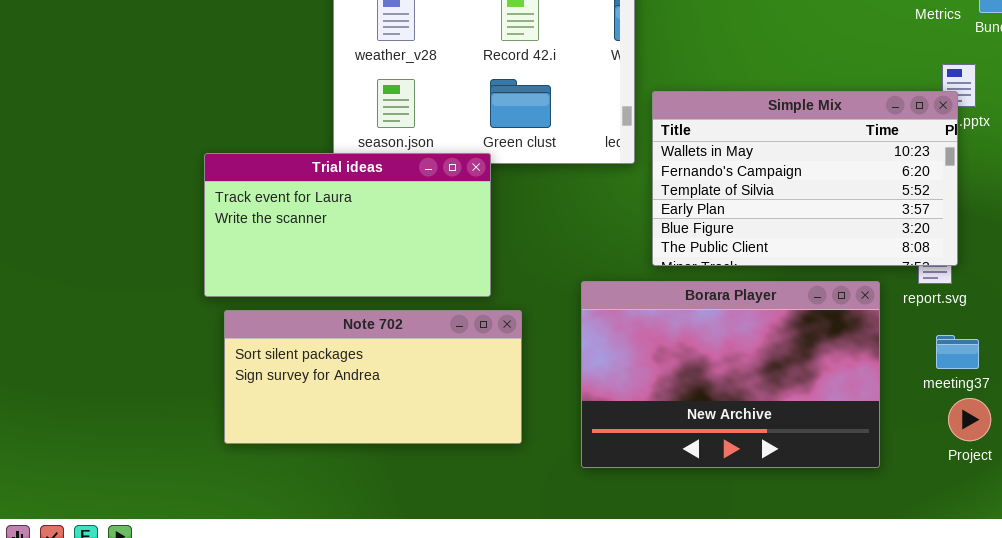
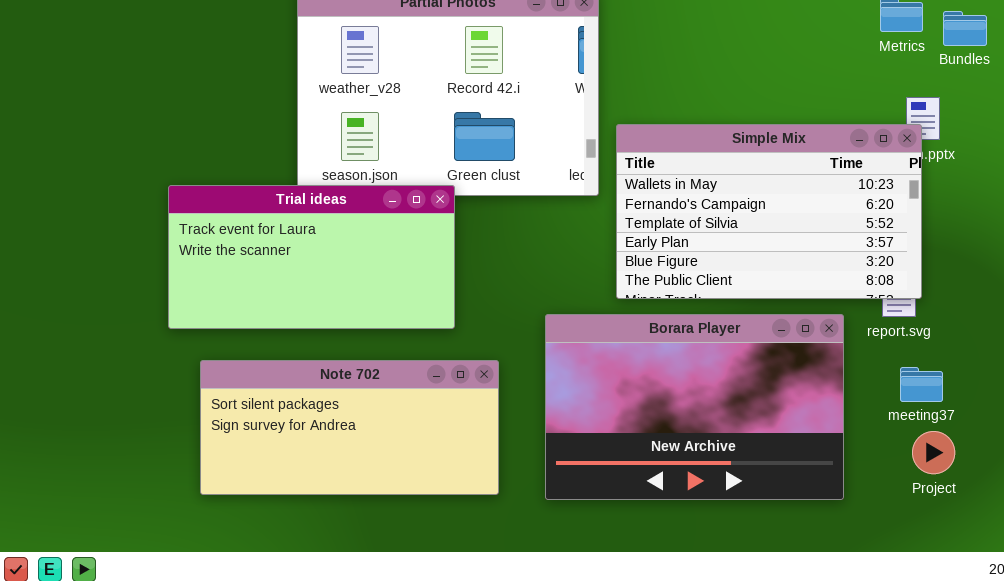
Note 702: [224,310,522,444] -> [200,360,499,495], moved

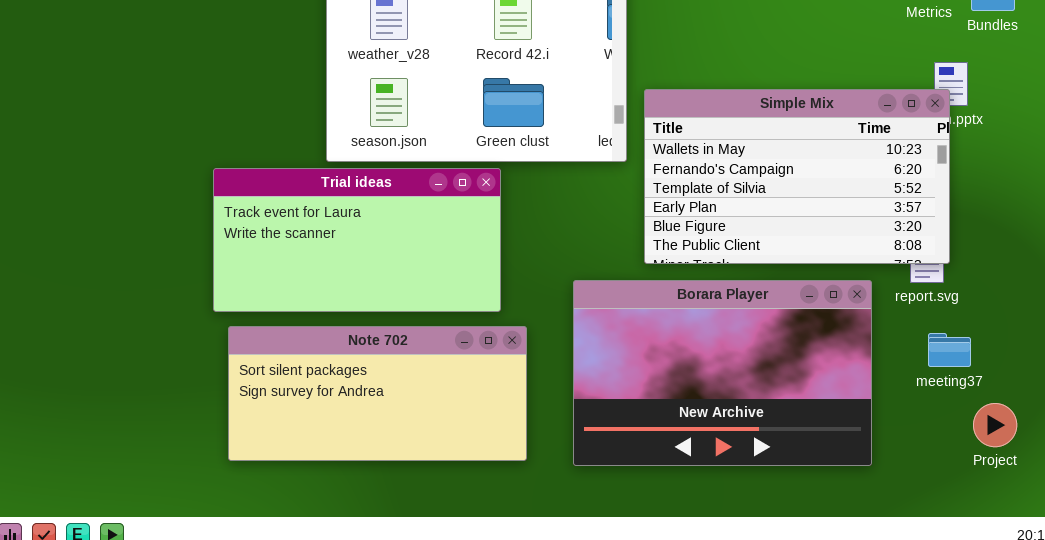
Trial ideas: [168,185,455,329] -> [213,168,501,312], moved
Project: [912,431,955,474] -> [973,403,1017,447], moved

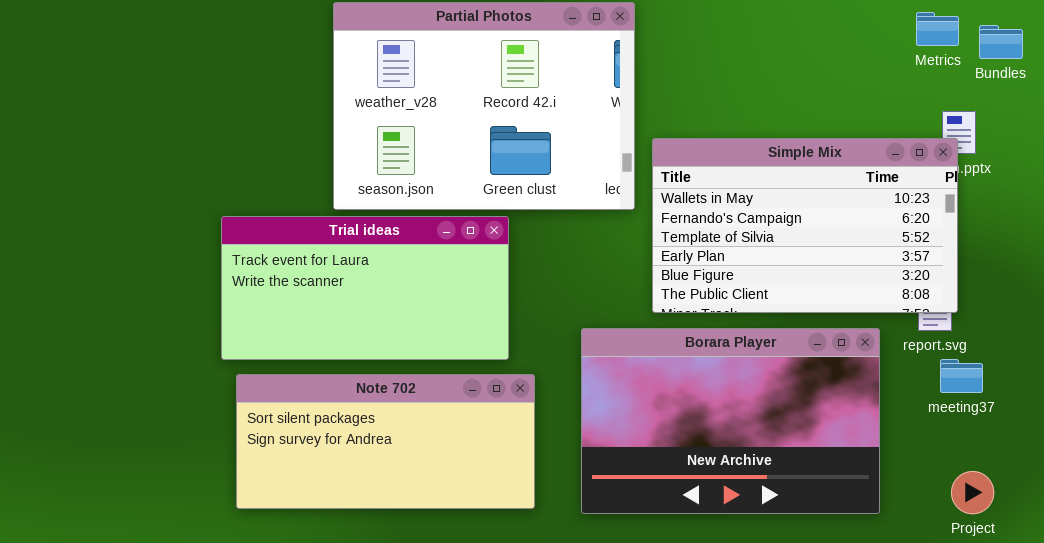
meeting37: [928,333,971,367] -> [940,359,983,393], moved
Project: [973,403,1017,447] -> [951,471,994,514], moved

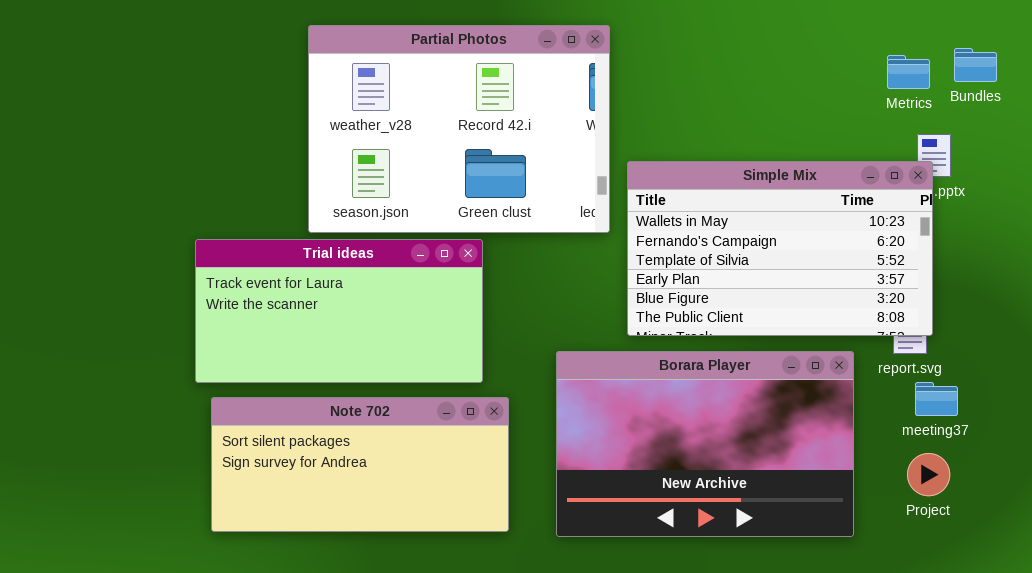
Metrics: [916,12,959,46] -> [887,55,930,89], moved
Project: [951,471,994,514] -> [907,453,950,496], moved

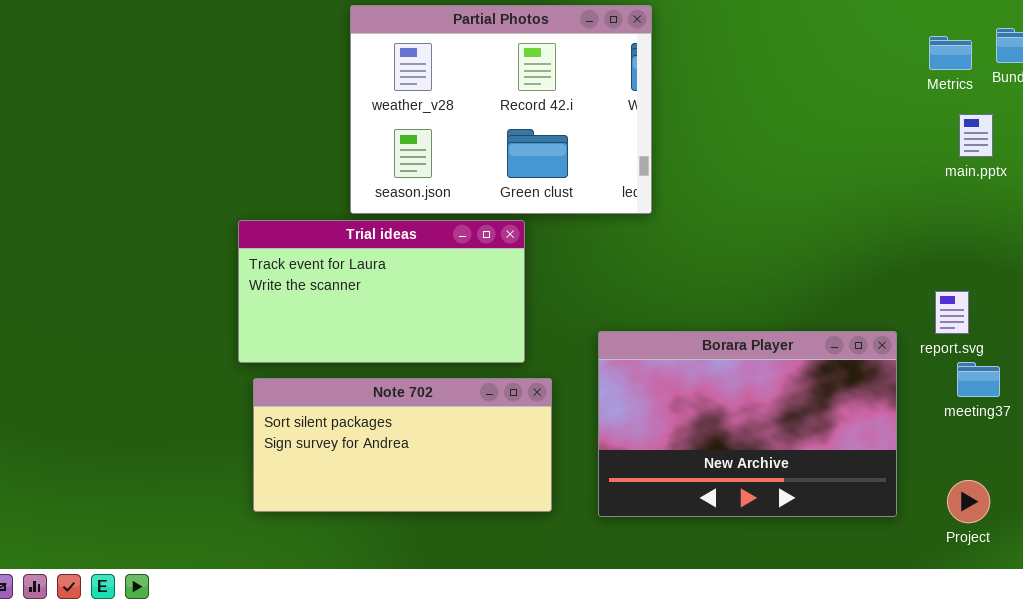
Simple Mix: [627,161,933,336] -> none, closed
Project: [907,453,950,496] -> [947,480,990,523], moved

